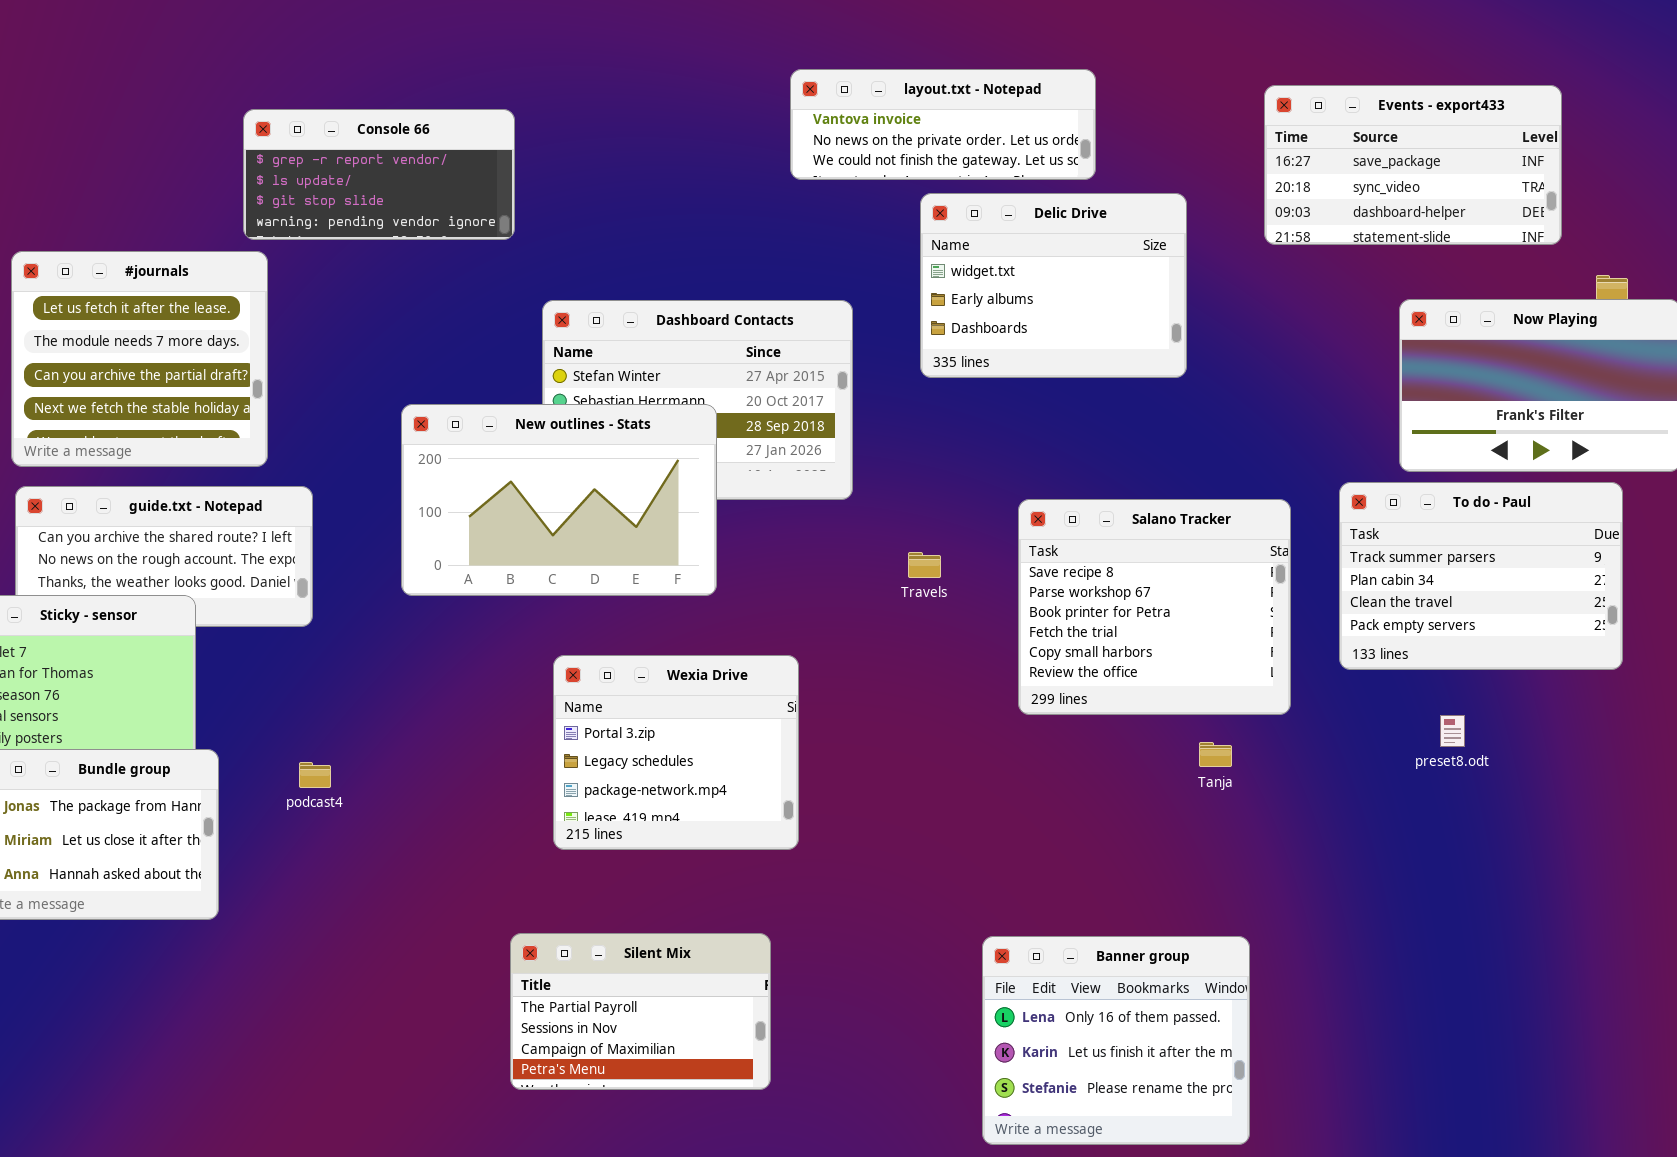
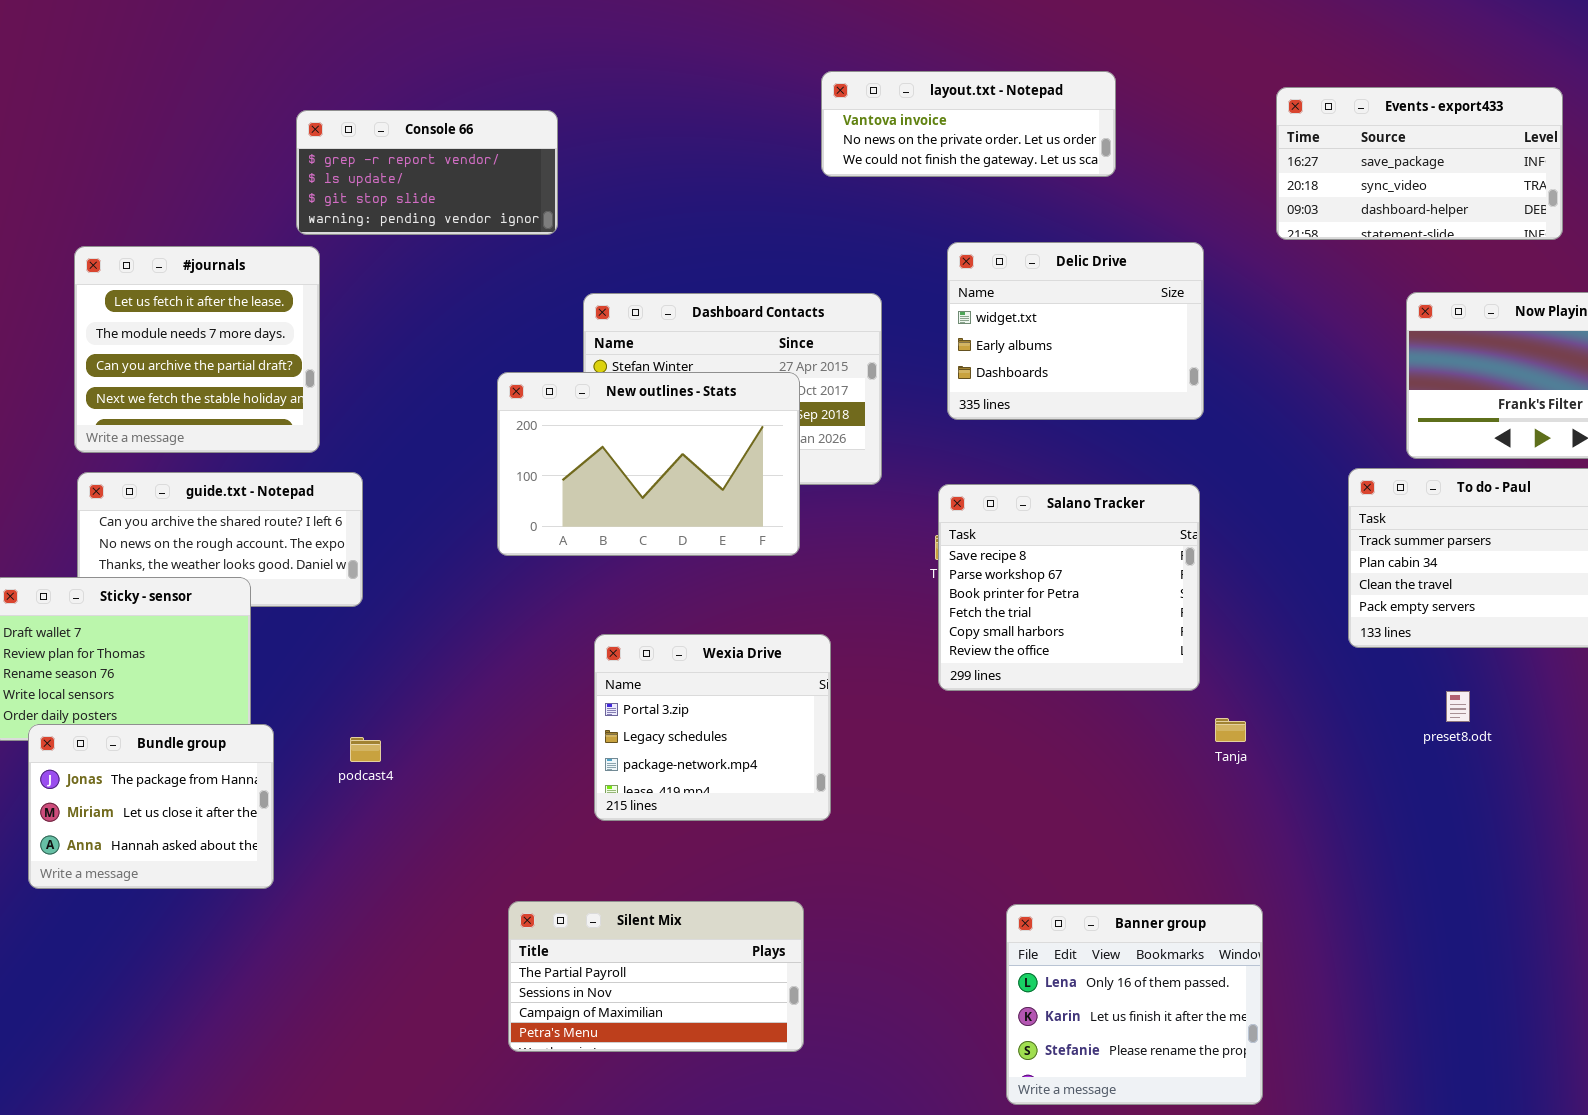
Delic Drive: [920,193,1187,378] -> [947,242,1204,420], moved
New outlines - Stats: [401,404,717,596] -> [497,372,800,556], moved
Salano Tracker: [1018,499,1291,715] -> [938,484,1200,691], moved
Silent Mix: [510,933,771,1090] -> [508,901,804,1052], resized

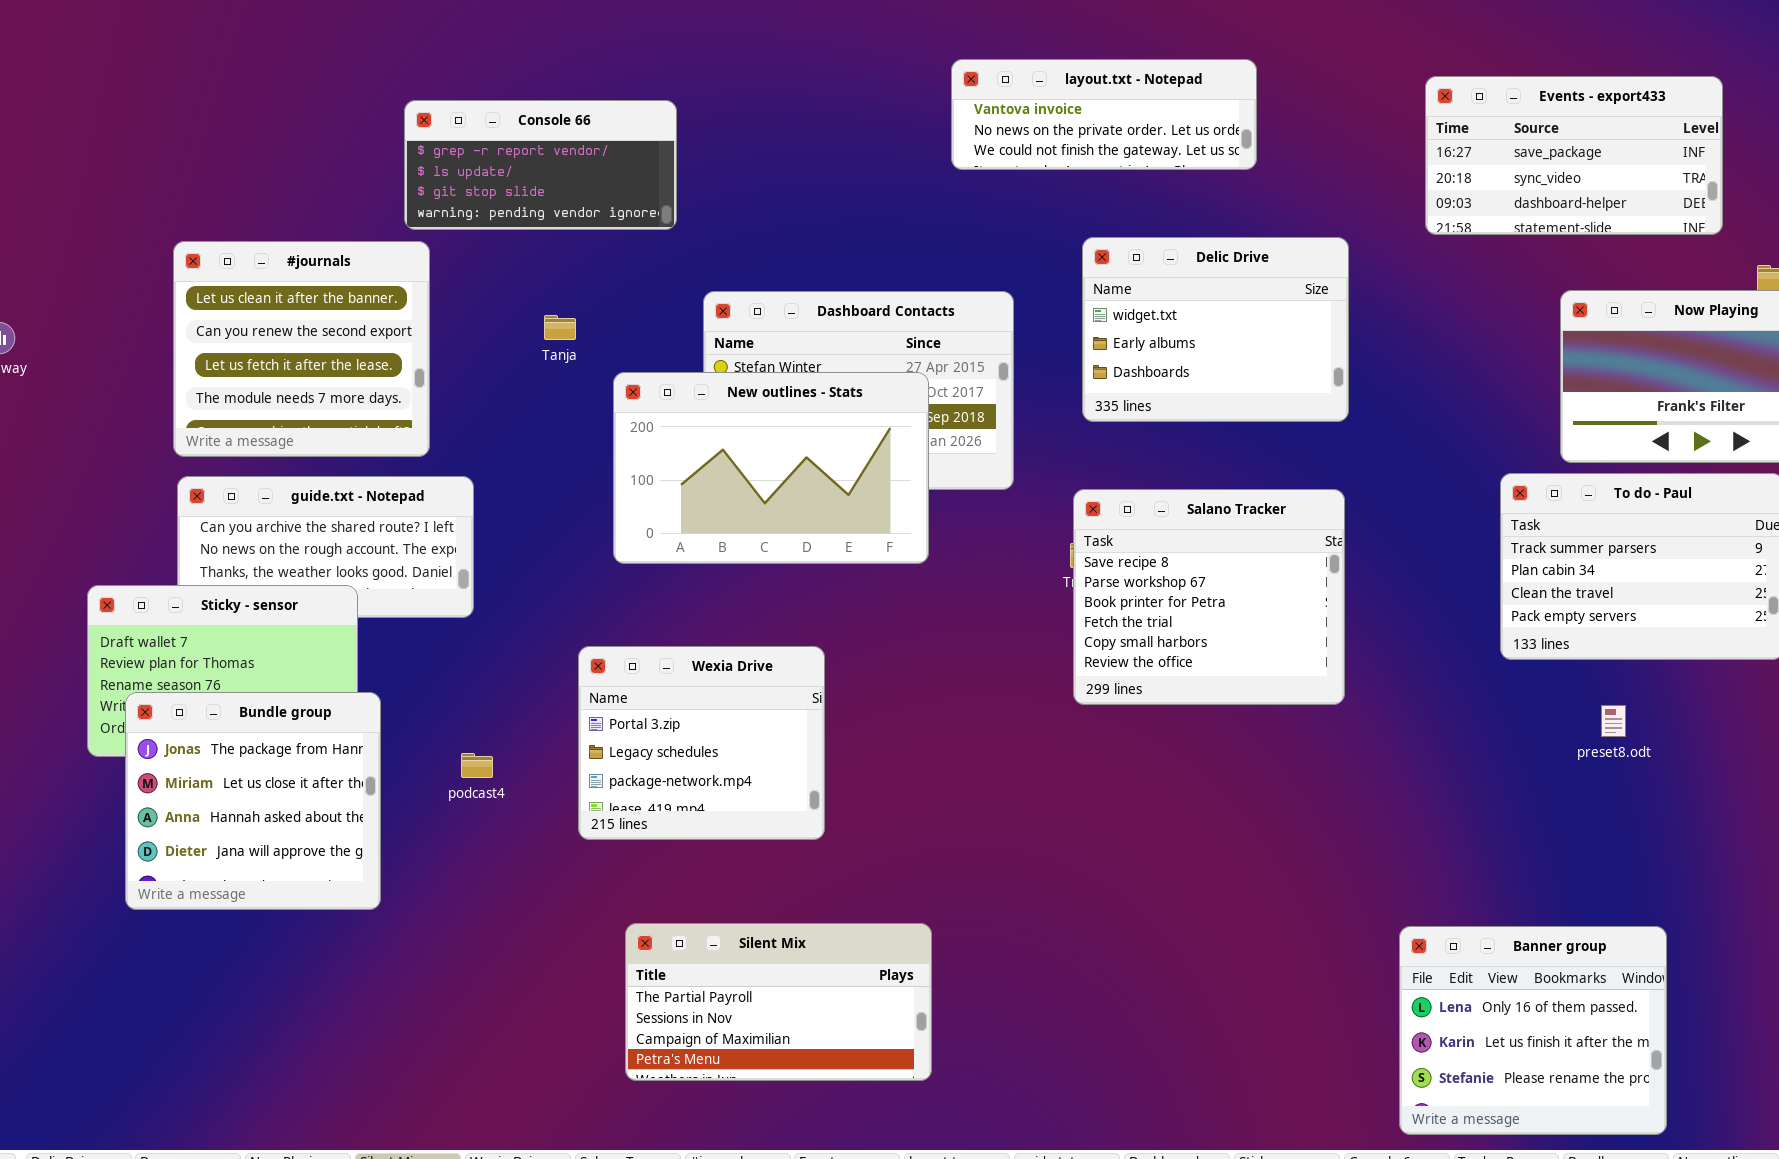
#journals: [74,246,320,453] -> [173,241,430,457], scrolled up 2 rows
Wexia Drive: [594,634,831,821] -> [578,646,825,840], moved
Tanja: [1215,718,1246,742] -> [544,315,576,340], moved
Bundle group: [28,724,274,889] -> [125,692,381,910], resized
Banner group: [1006,904,1263,1105] -> [1399,926,1667,1135], moved

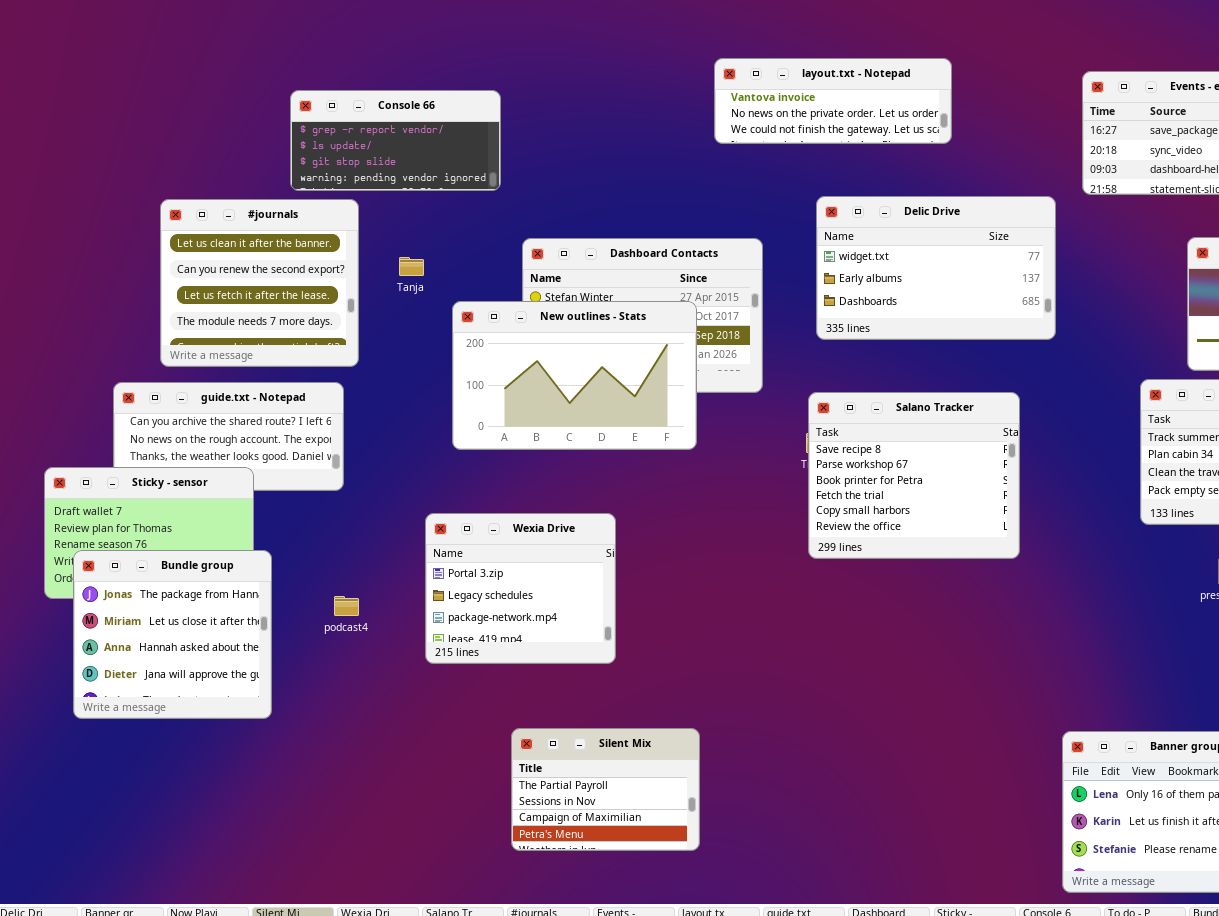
Delic Drive: [1082,237,1349,422] -> [816,196,1056,340], resized
#journals: [173,241,430,457] -> [160,199,359,367], moved
Silent Mix: [625,923,932,1081] -> [511,728,700,851], resized

